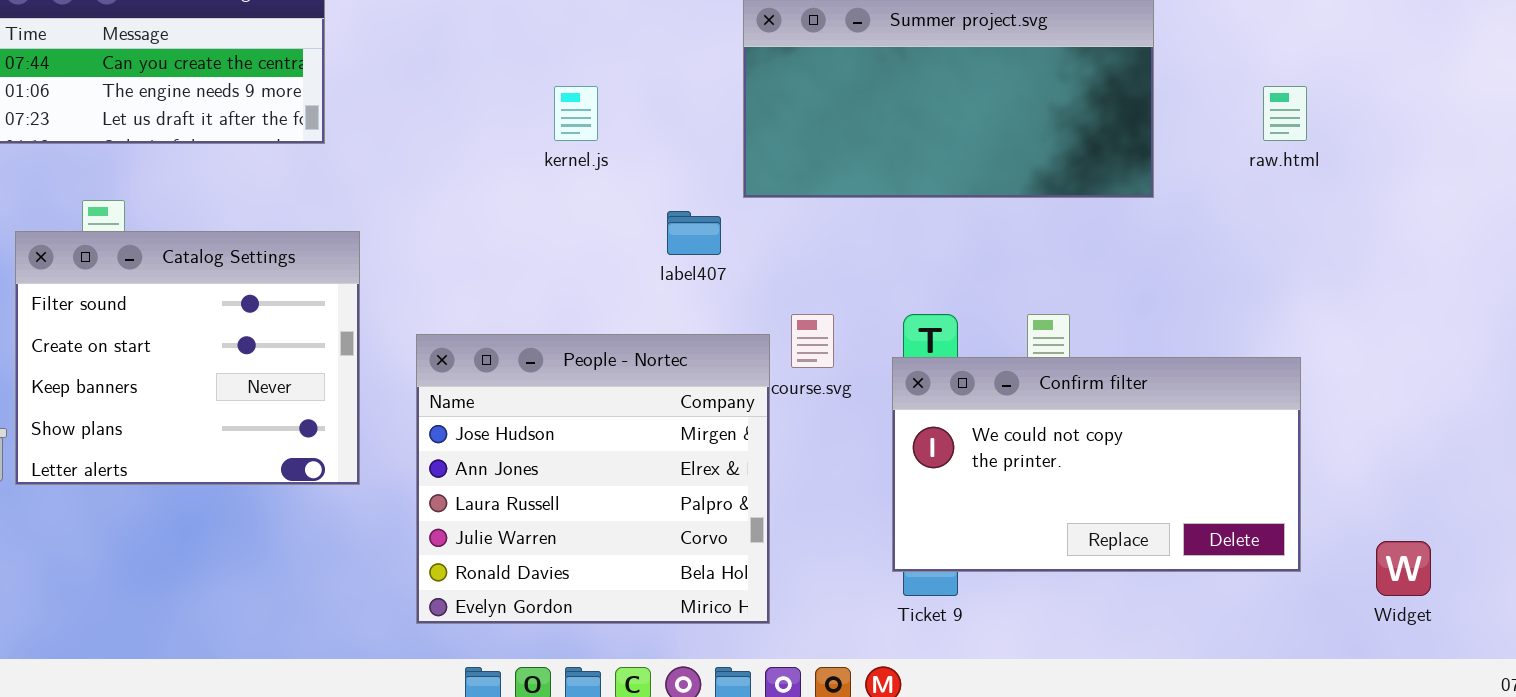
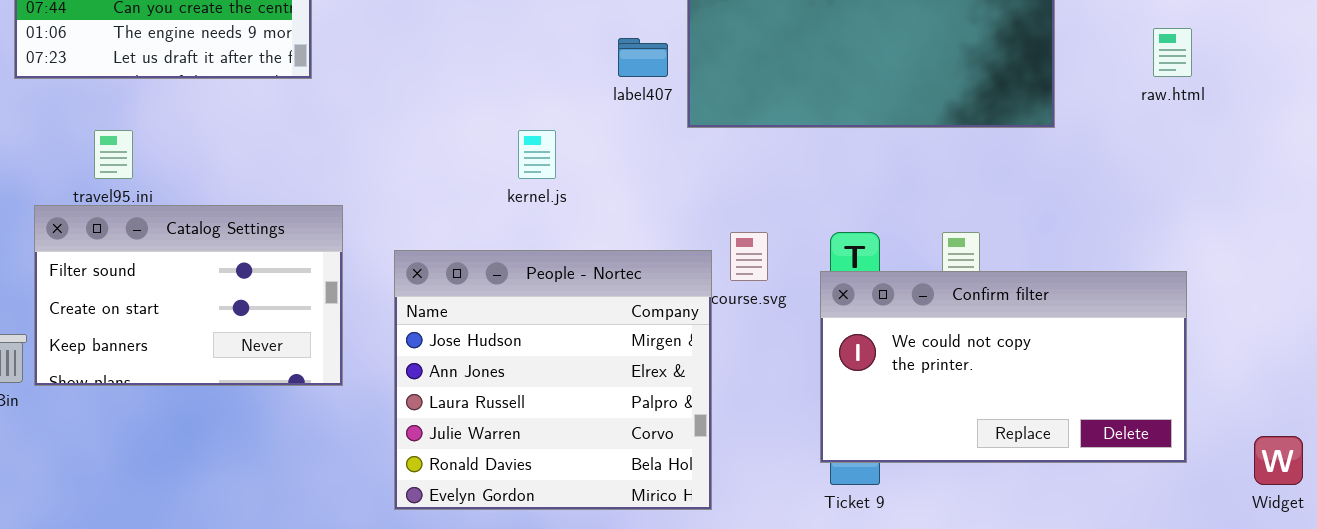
kernel.js: [554,86,598,141] -> [518,130,556,179], moved
label407: [667,211,721,255] -> [618,38,668,77], moved
Catalog Settings: [15,231,360,485] -> [34,205,343,386], resized

